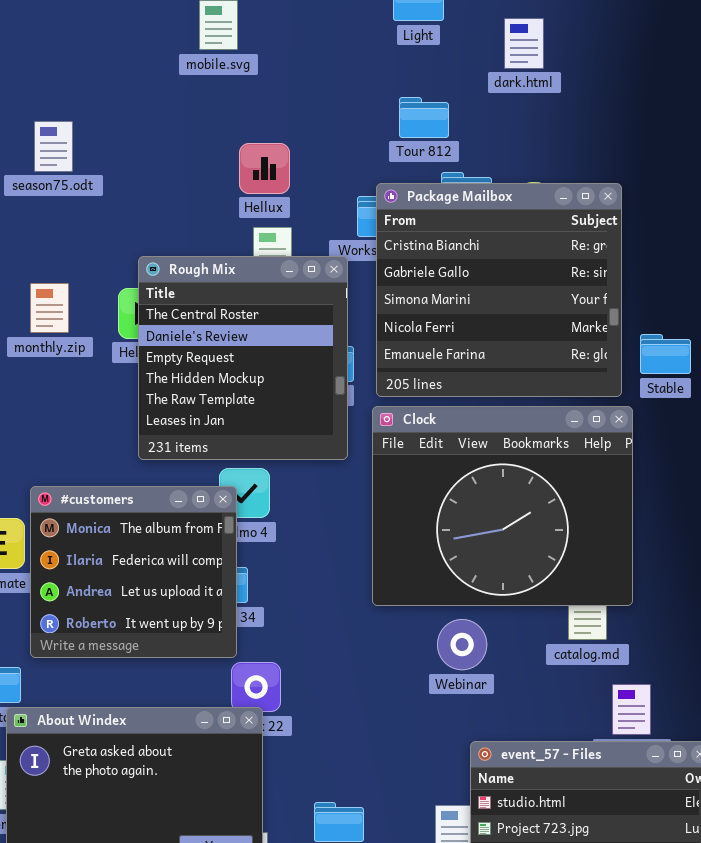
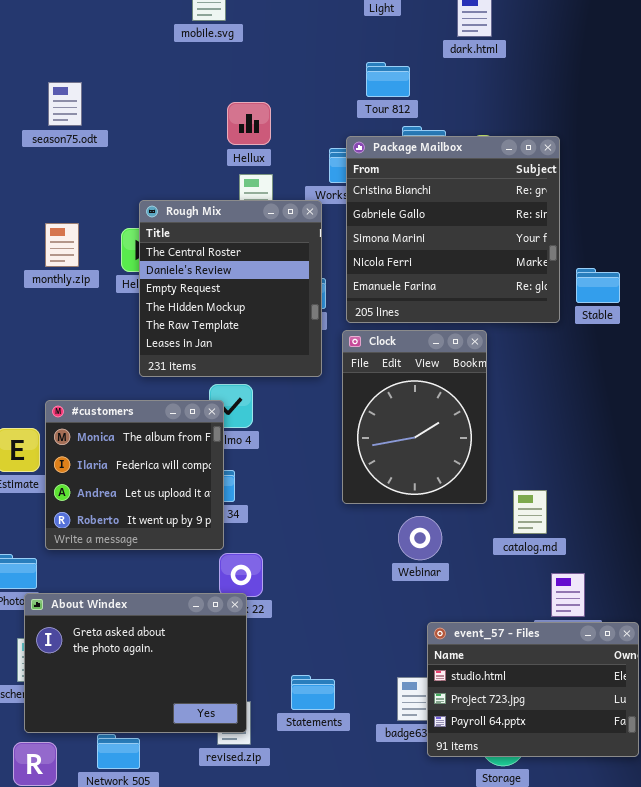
Clock: [372,406,633,606] -> [342,330,487,504], resized

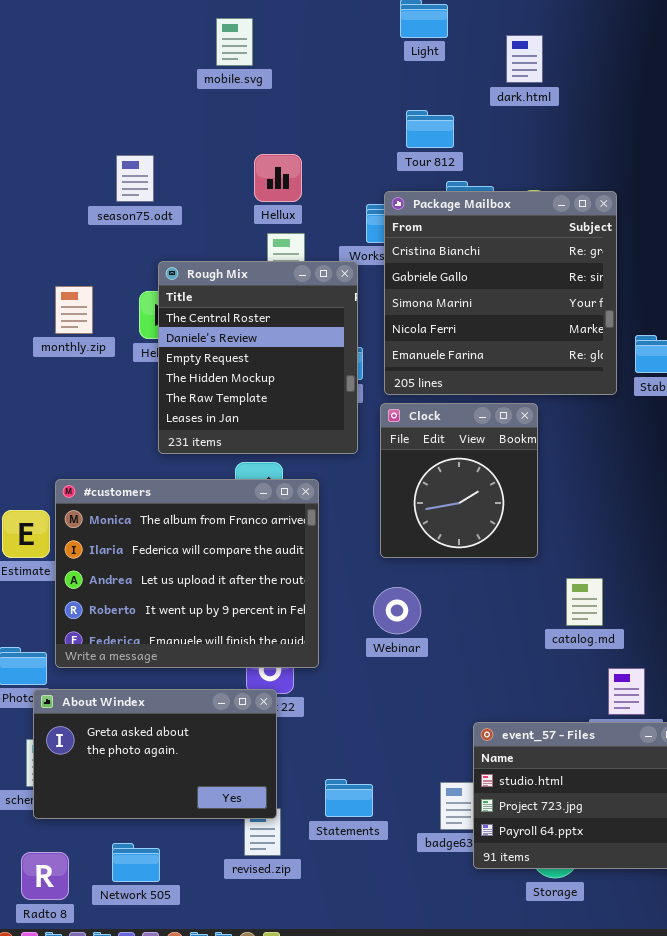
season75.odt: [48,82,82,126] -> [116,155,154,202], moved
Clock: [342,330,487,504] -> [380,403,538,558], resized
#customers: [45,400,224,550] -> [55,479,319,668], resized
Webinar: [398,516,442,560] -> [373,587,421,634], moved
About Windex: [24,593,247,733] -> [33,689,277,819], resized

